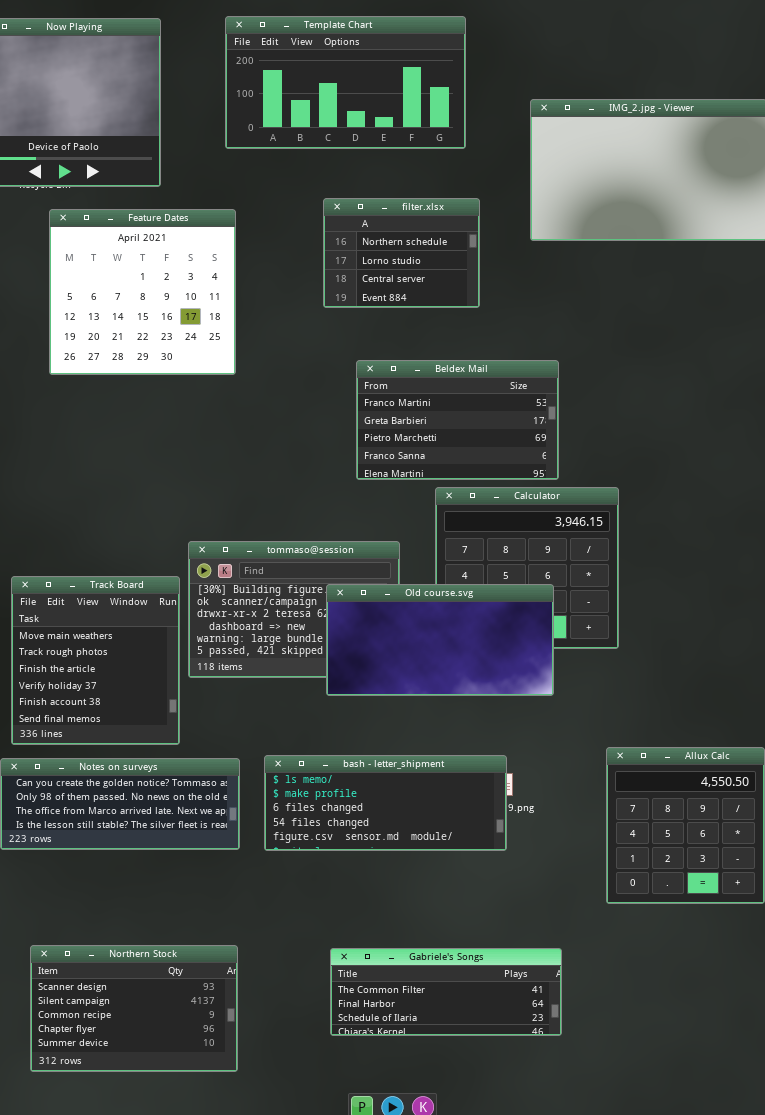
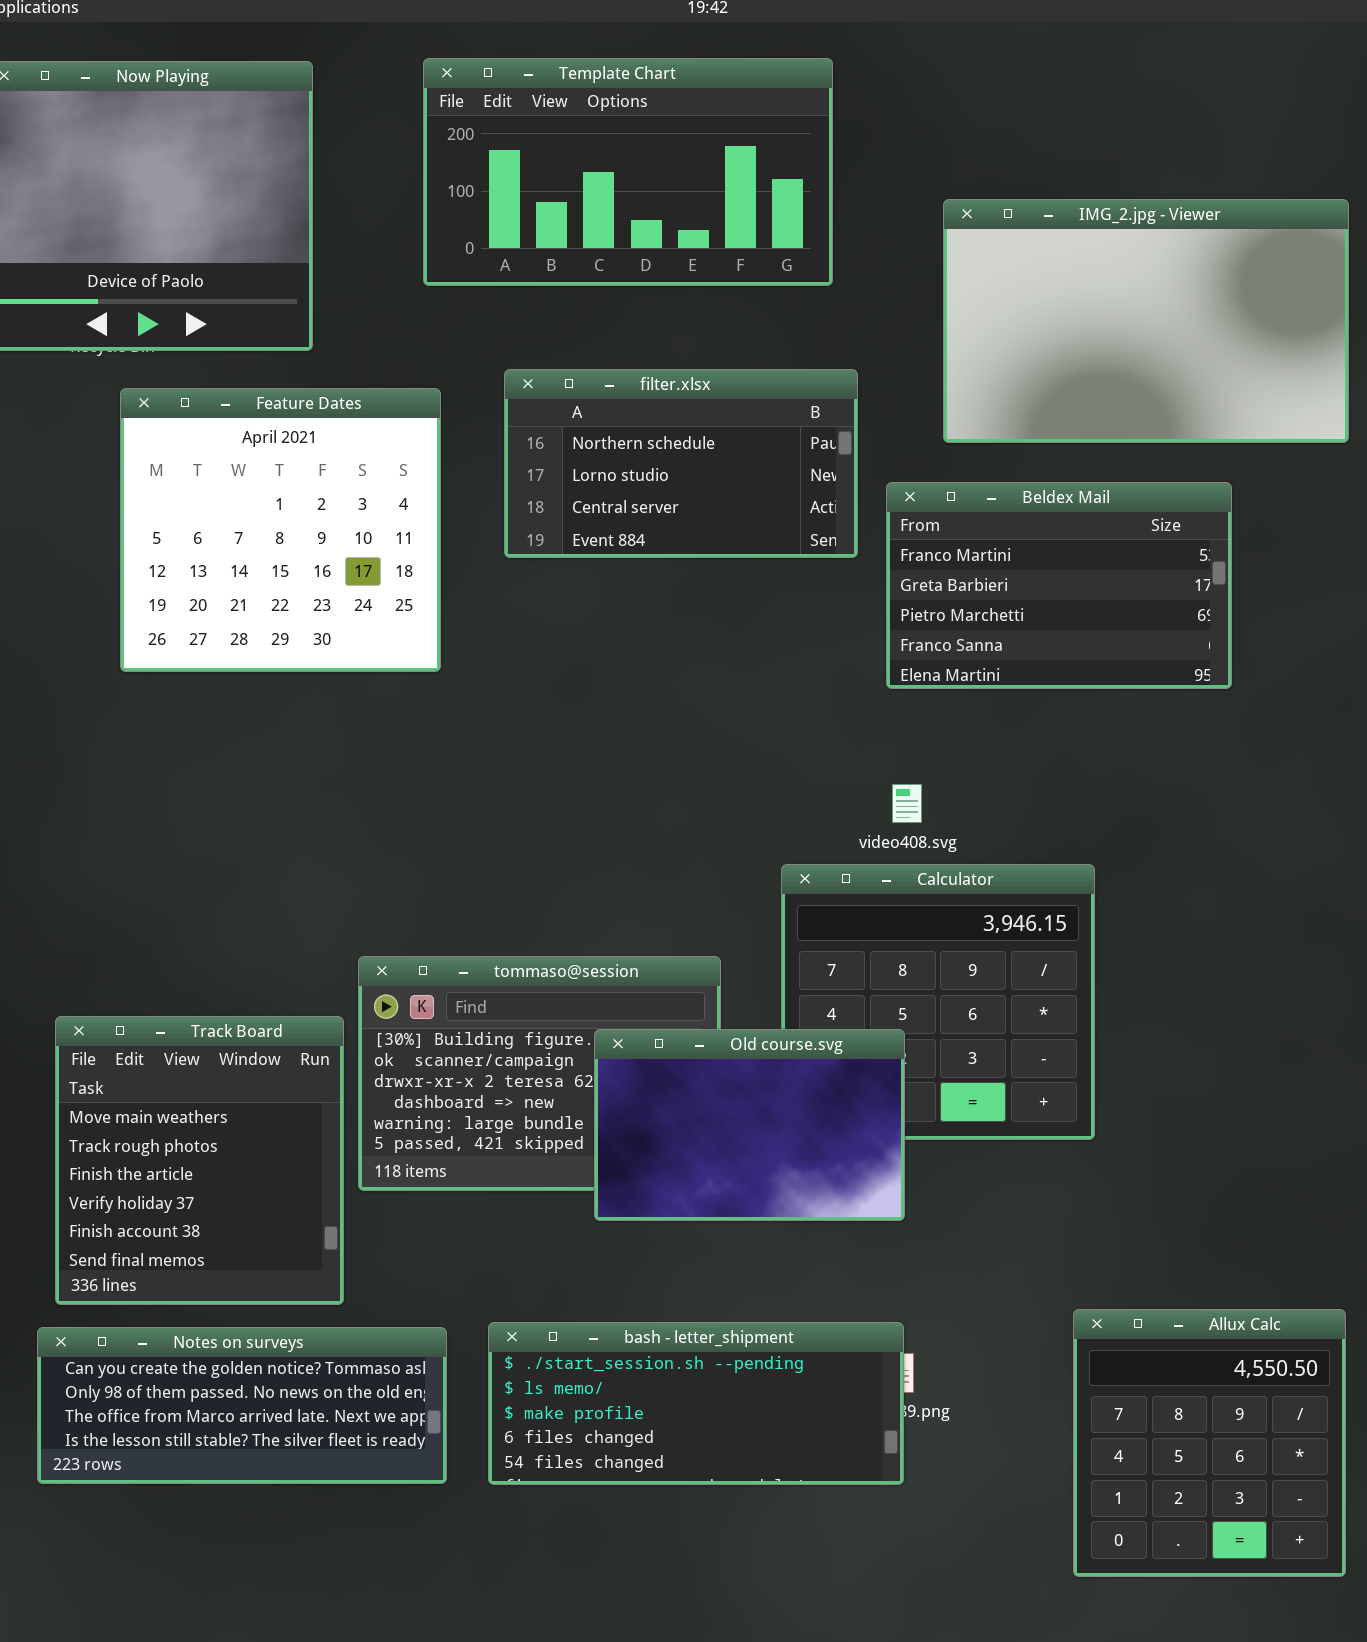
filter.xlsx: [323,198,480,308] -> [504,369,858,558], resized
Beldex Mail: [356,360,559,480] -> [886,482,1232,689], moved
Old course.svg: [326,584,554,696] -> [594,1029,905,1221], resized
bash - letter_shipment: [264,755,507,851] -> [488,1322,904,1485], scrolled up 1 row

